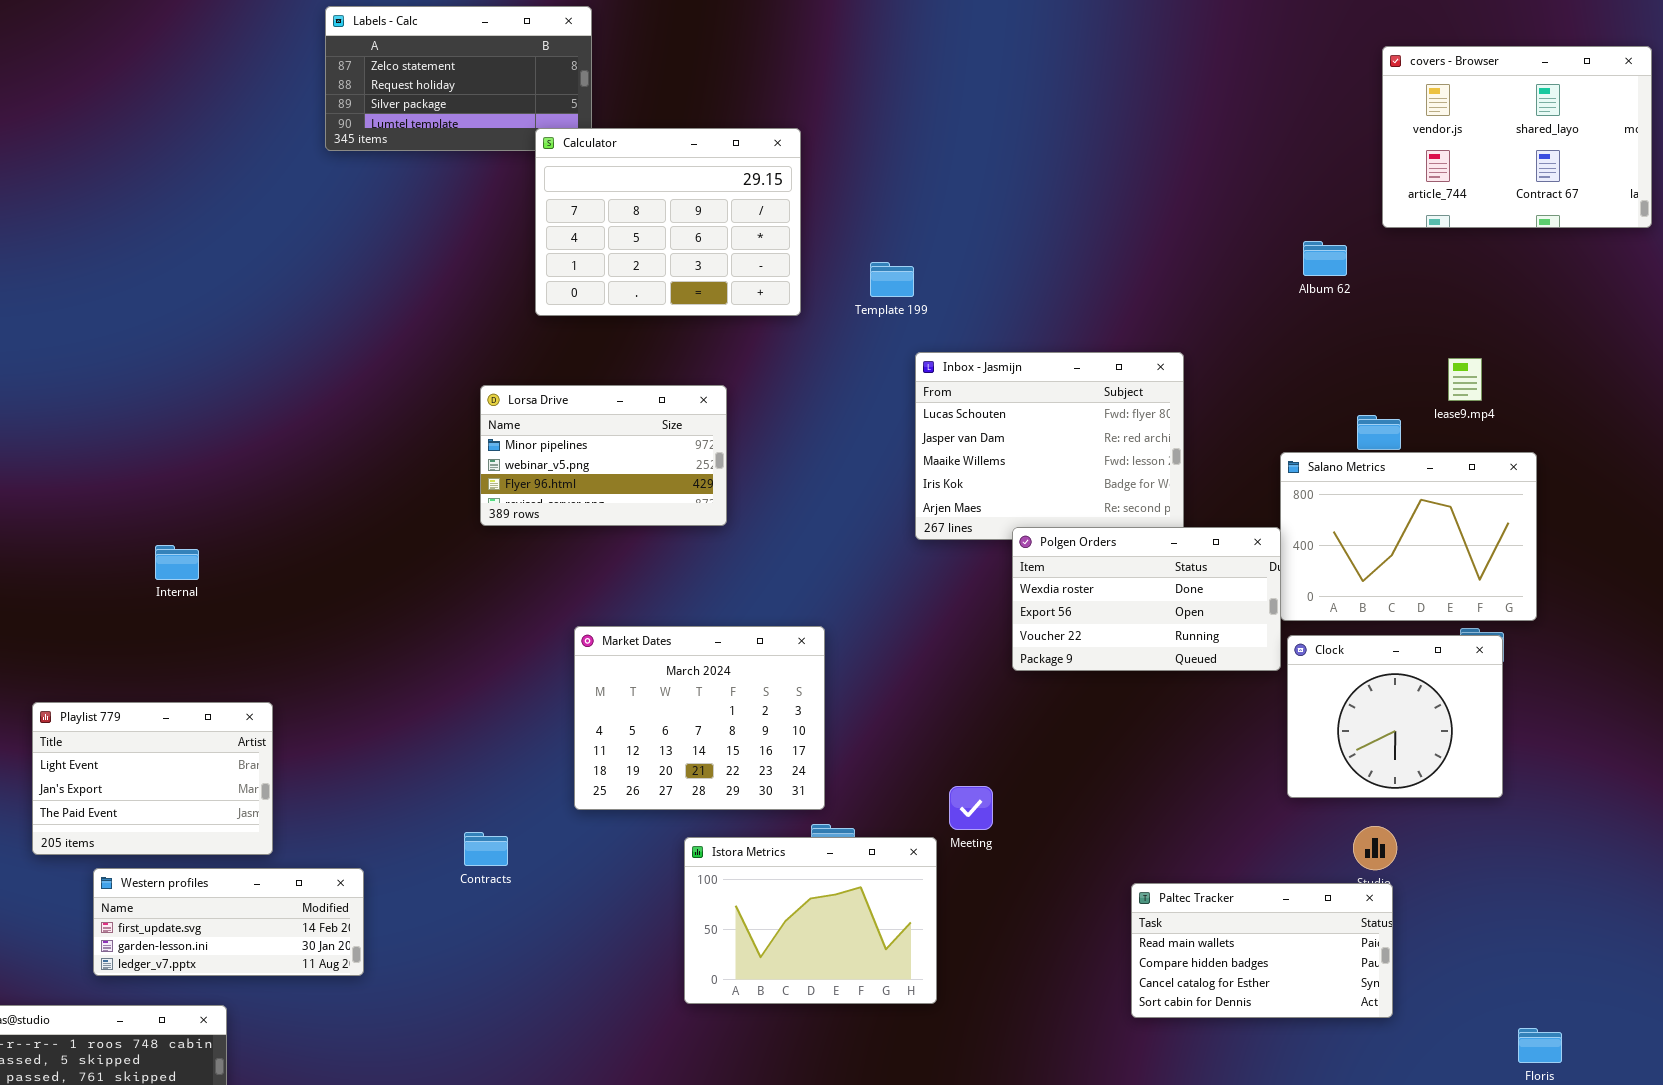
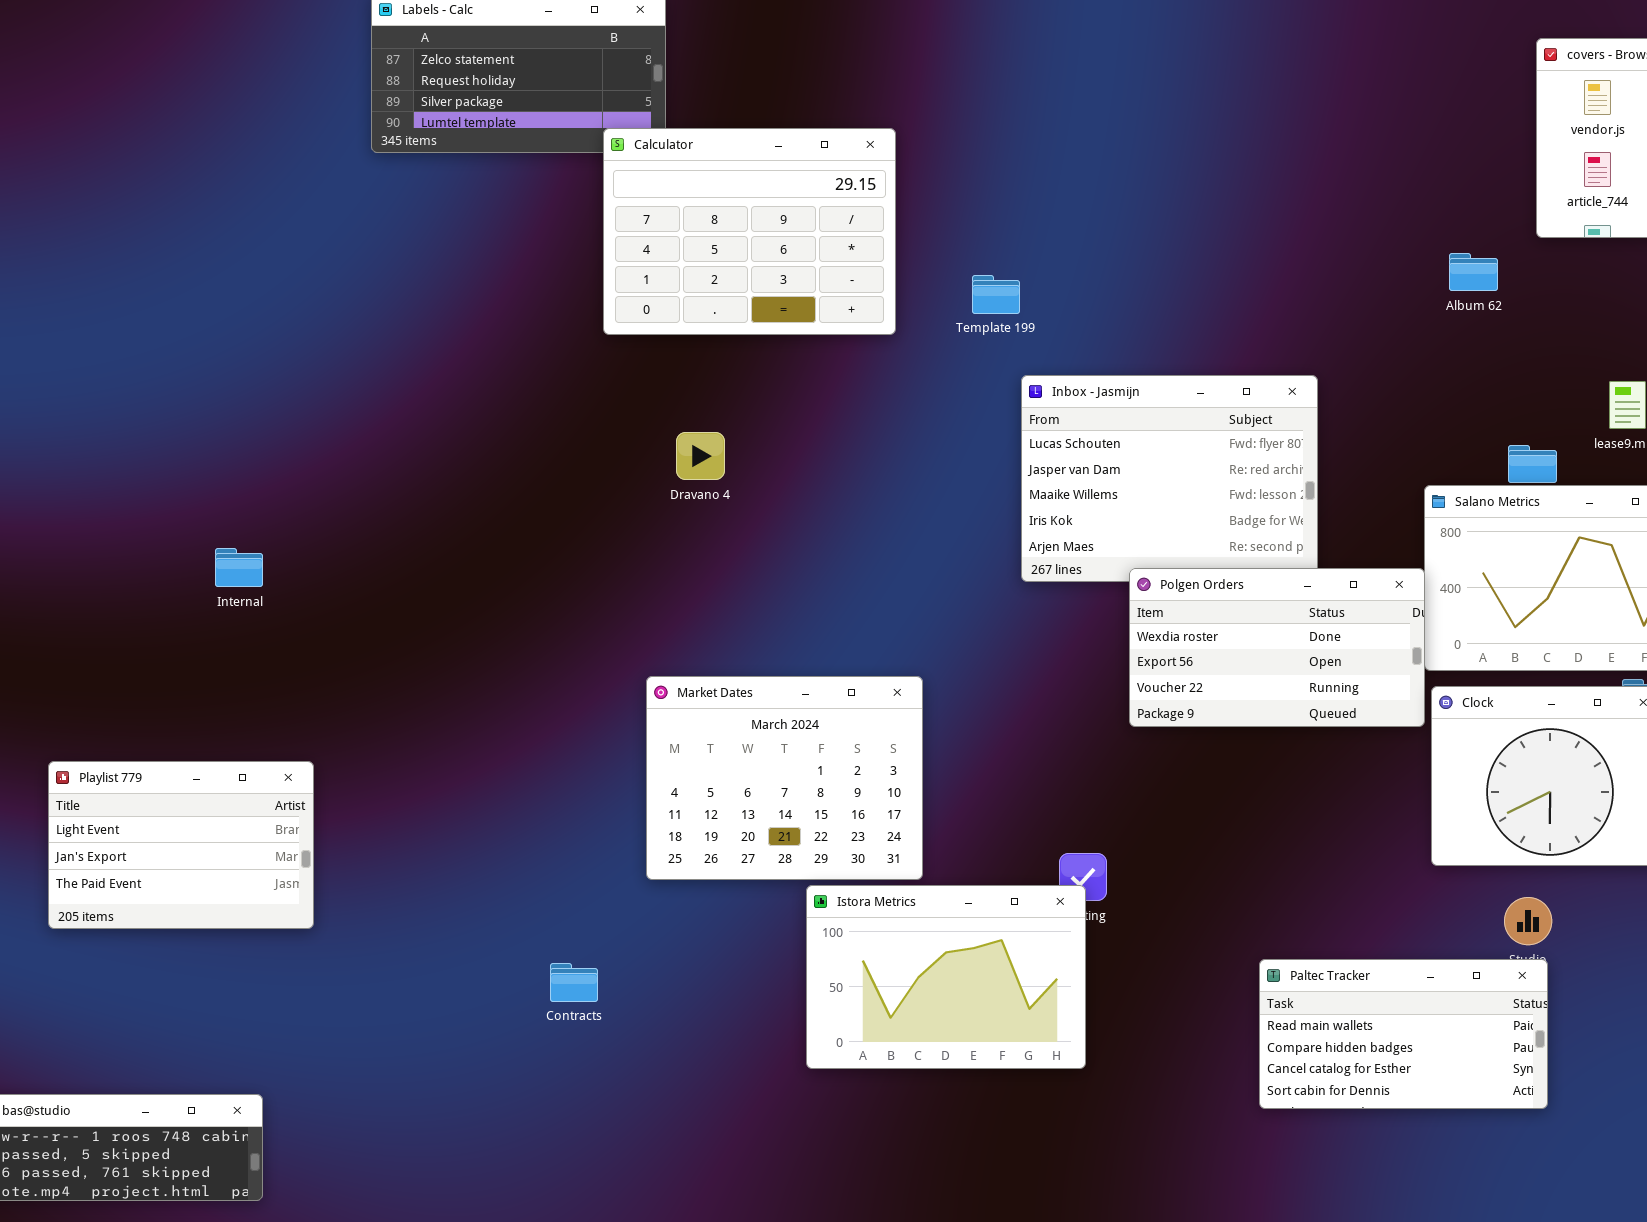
Lorsa Drive: [480,385,727,526] -> none, closed
Internal: [155,545,199,580] -> [215,548,263,587], moved
Contracts: [464,832,508,866] -> [550,963,598,1002], moved
Istora Metrics: [684,837,937,1004] -> [806,885,1086,1069], moved
Western profiles: [93,868,364,976] -> none, closed

